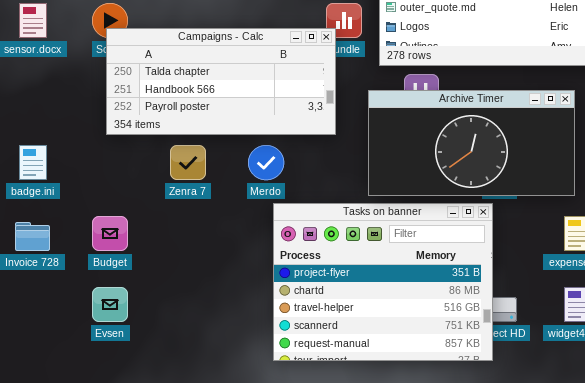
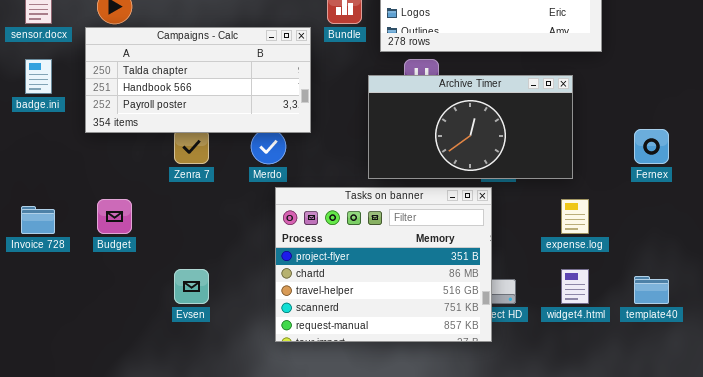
Campaigns - Calc: [106,28,336,135] -> [85,27,311,133], moved
badge.ini: [19,145,47,180] -> [25,59,52,94], moved
Evsen: [92,287,128,322] -> [174,269,209,304], moved

